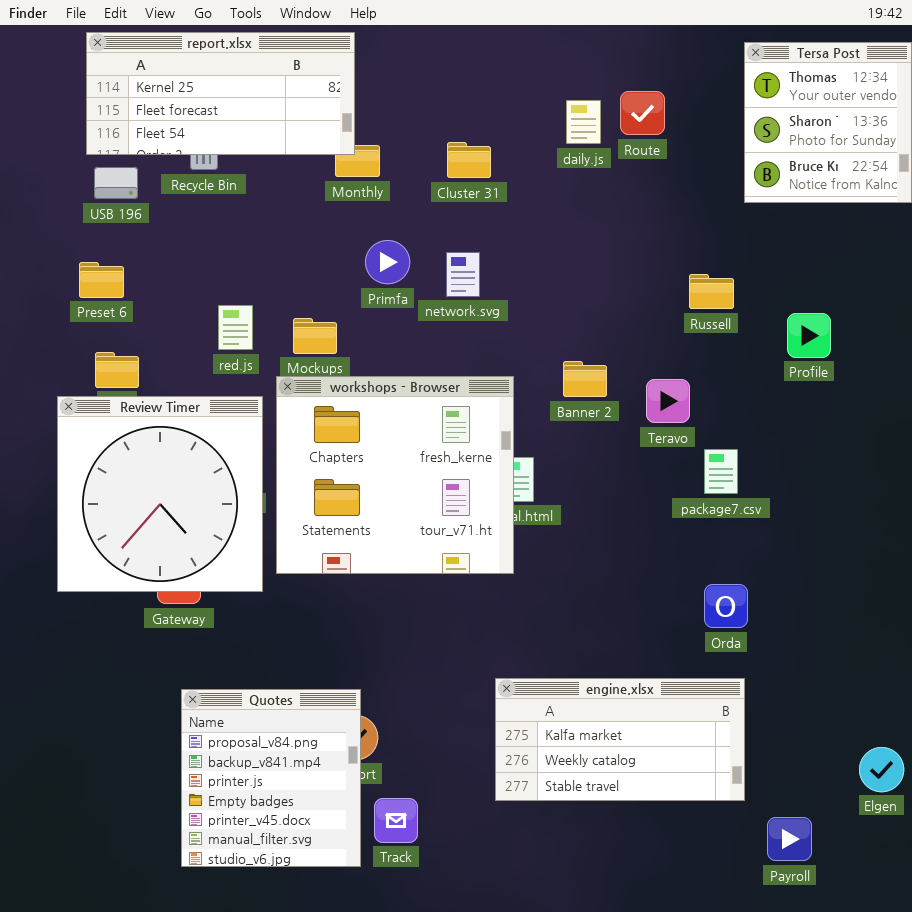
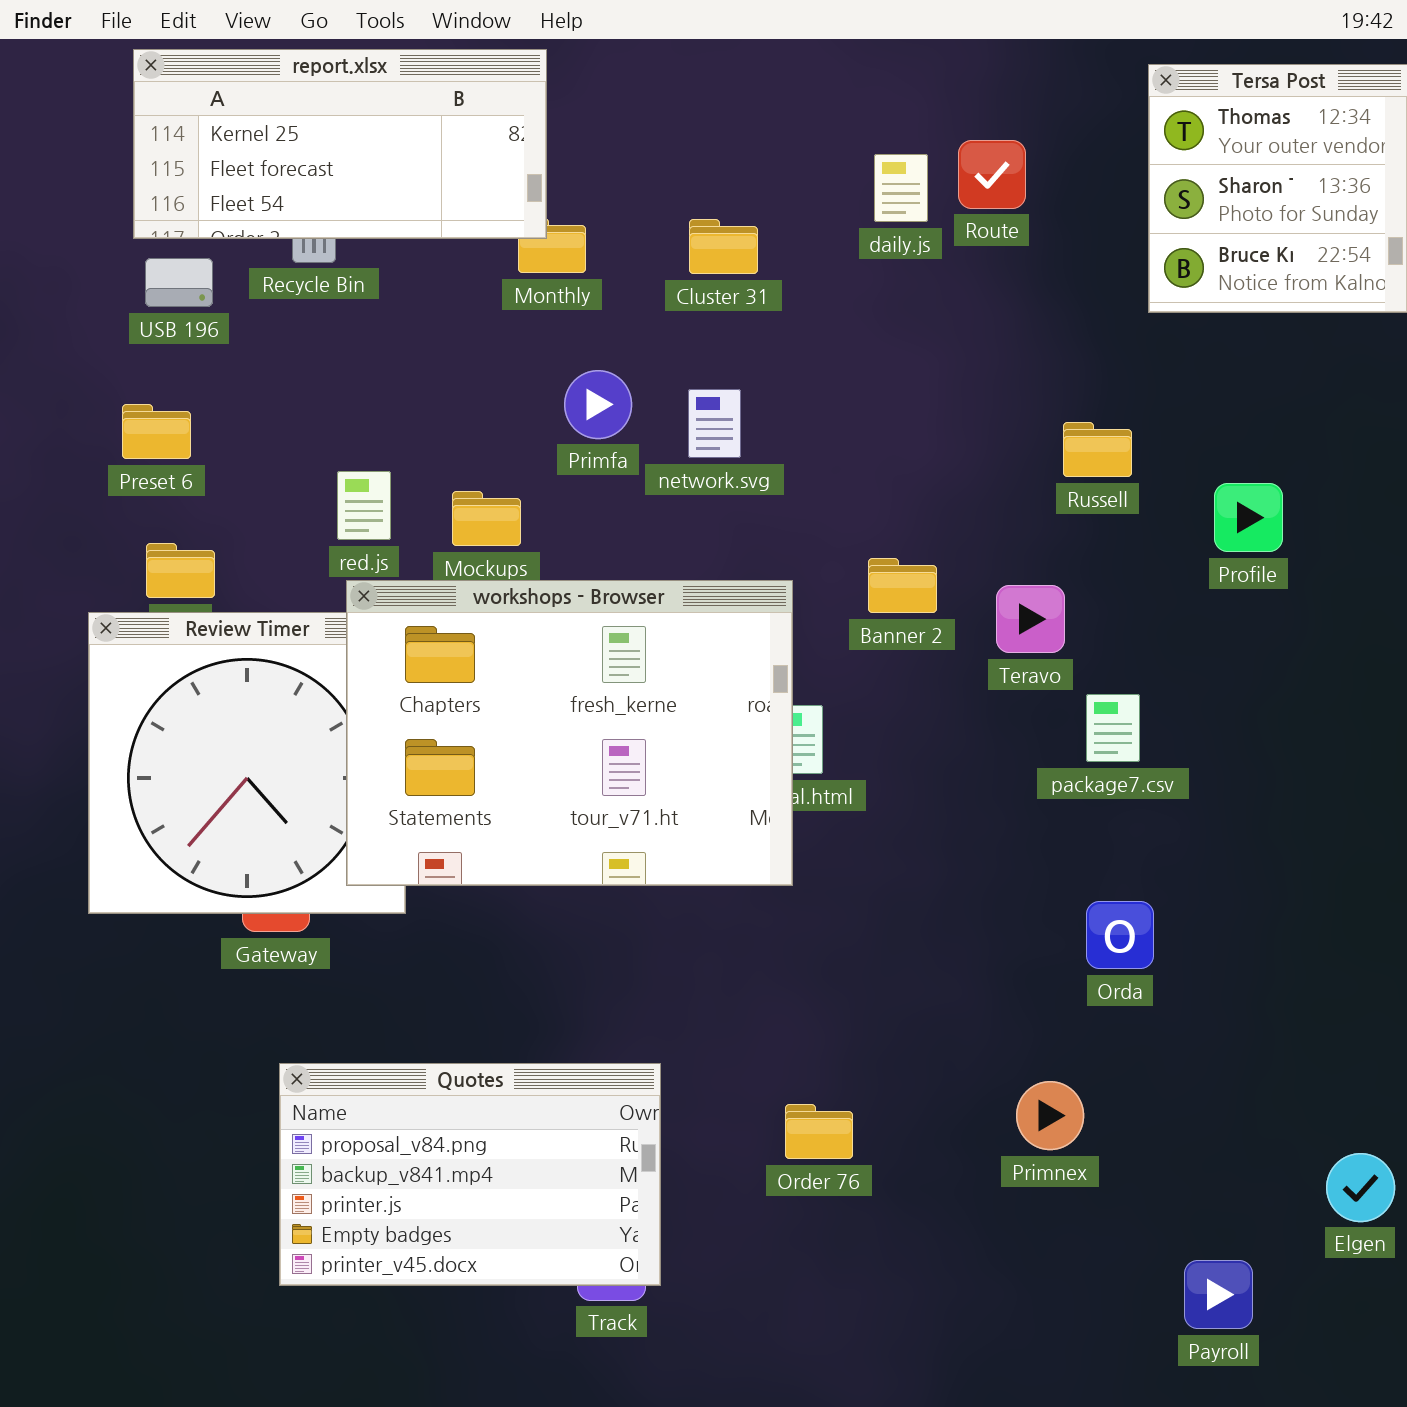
workshops - Browser: [276,376,514,574] -> [346,580,793,886], resized
engine.xlsx: [495,678,745,801] -> none, closed
Quotes: [181,689,361,867] -> [279,1063,661,1286], resized

